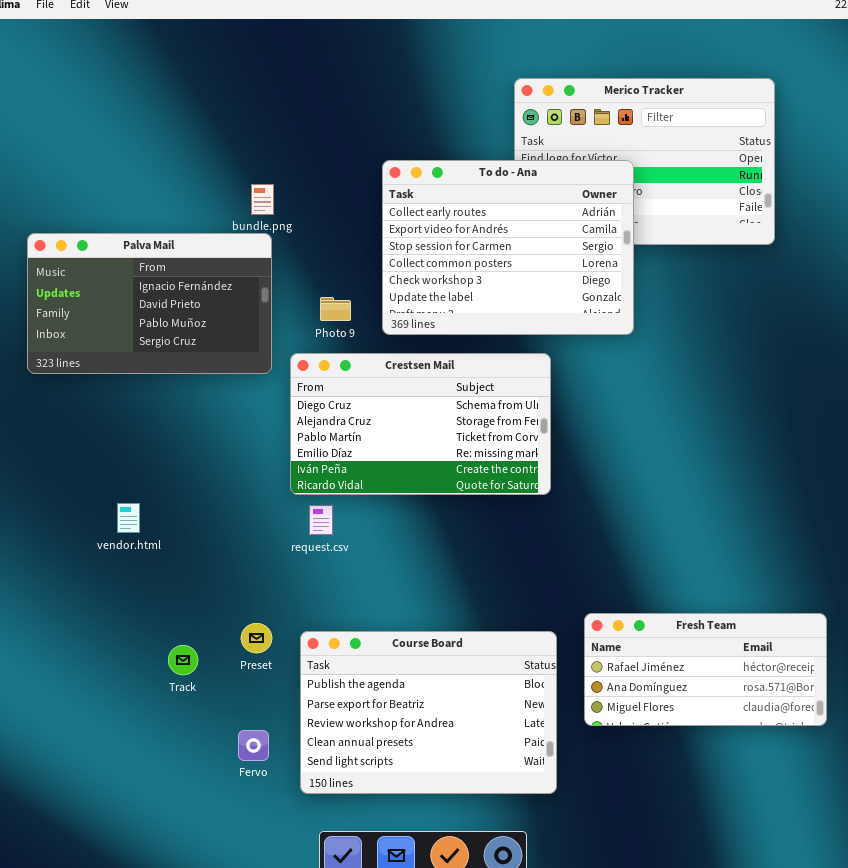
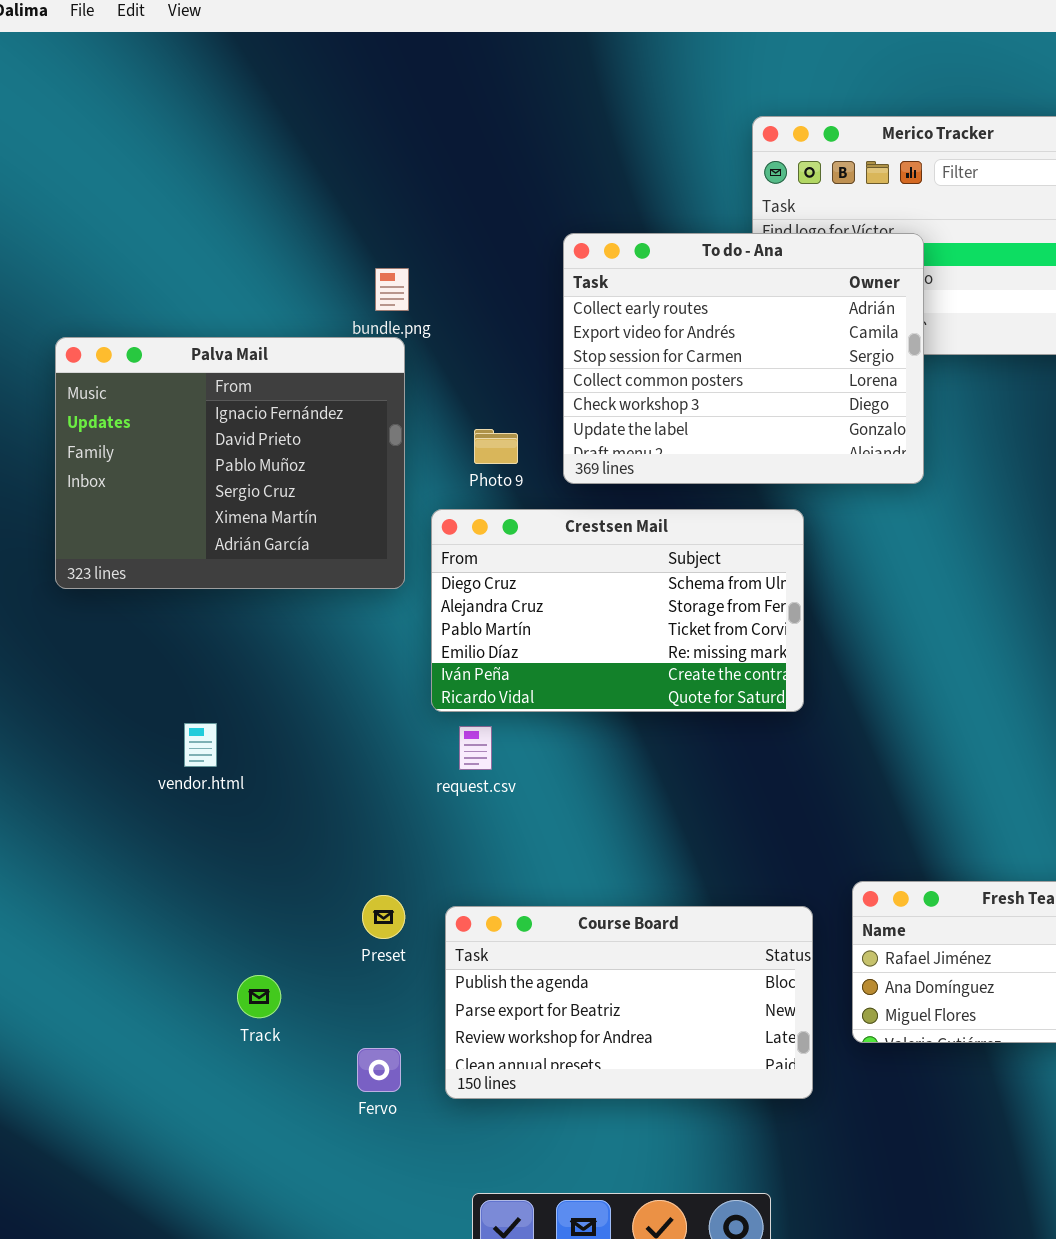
Palva Mail: [27,233,272,374] -> [55,337,405,589], resized
Course Board: [300,631,557,794] -> [445,906,813,1099], resized
Track: [168,645,198,675] -> [237,975,281,1018], moved

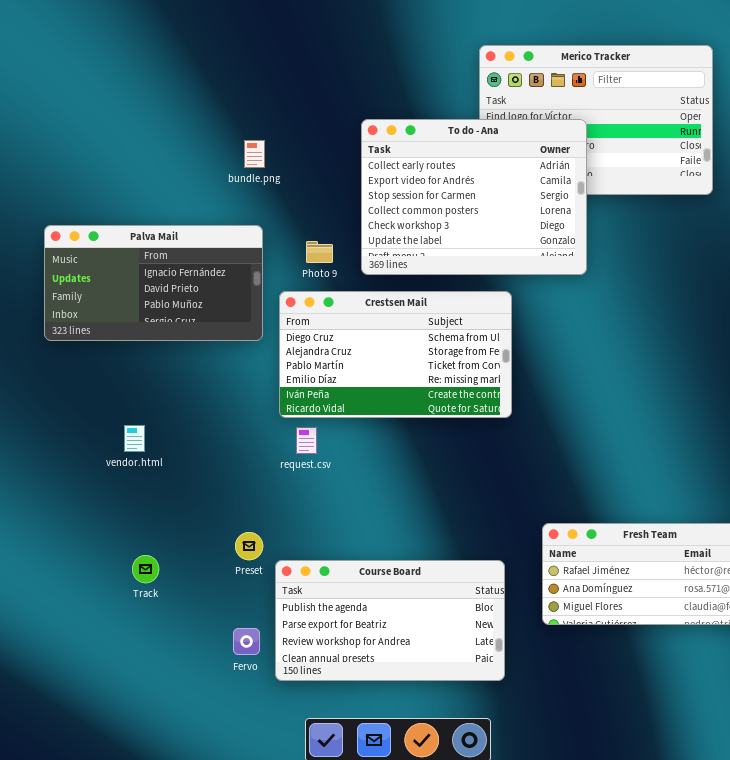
Palva Mail: [55,337,405,589] -> [44,225,263,341], resized
Course Board: [445,906,813,1099] -> [275,560,505,681], moved
Track: [237,975,281,1018] -> [132,555,159,583], moved

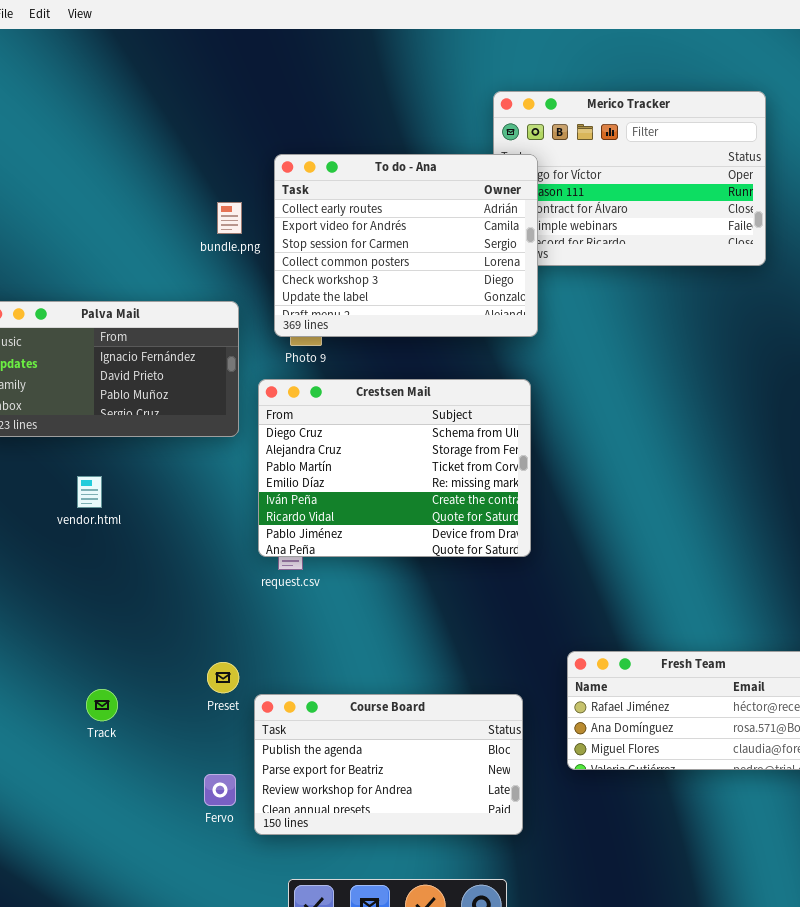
To do - Ana: [361,119,587,275] -> [274,154,538,337], moved
Crestsen Mail: [279,291,512,418] -> [258,379,531,557], resized
vendor.html: [124,425,145,452] -> [77,476,102,508], moved

